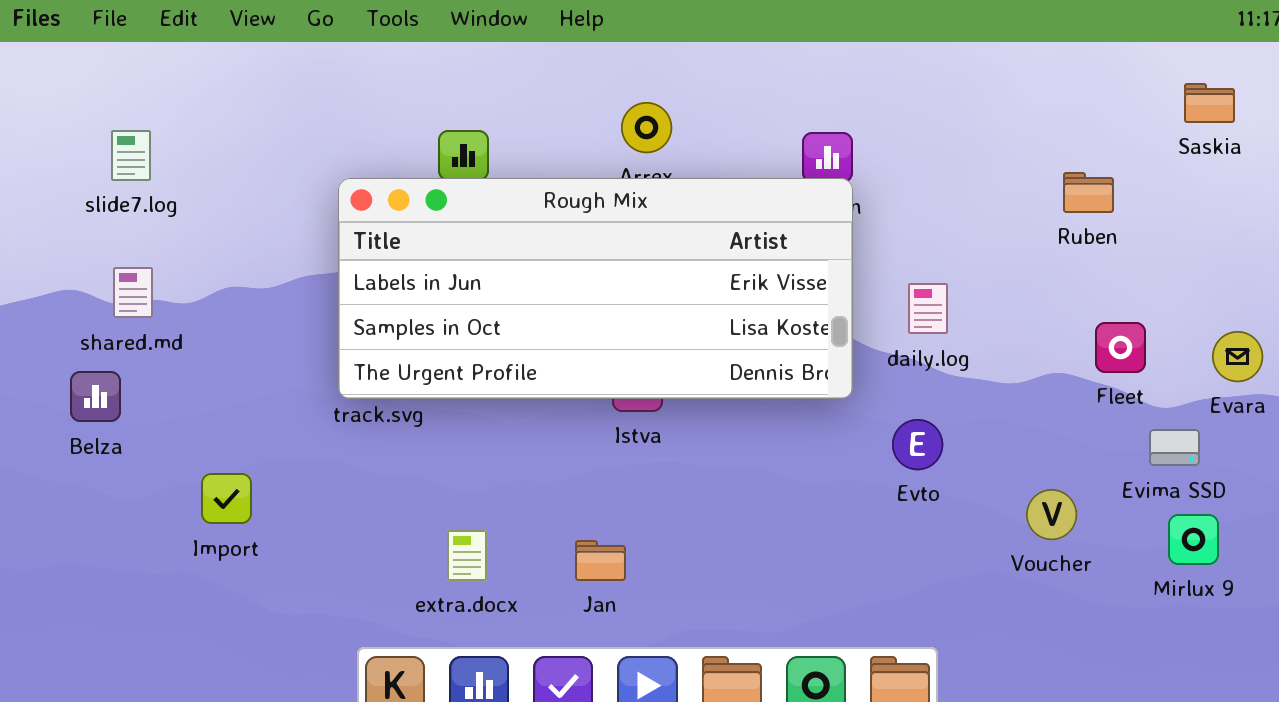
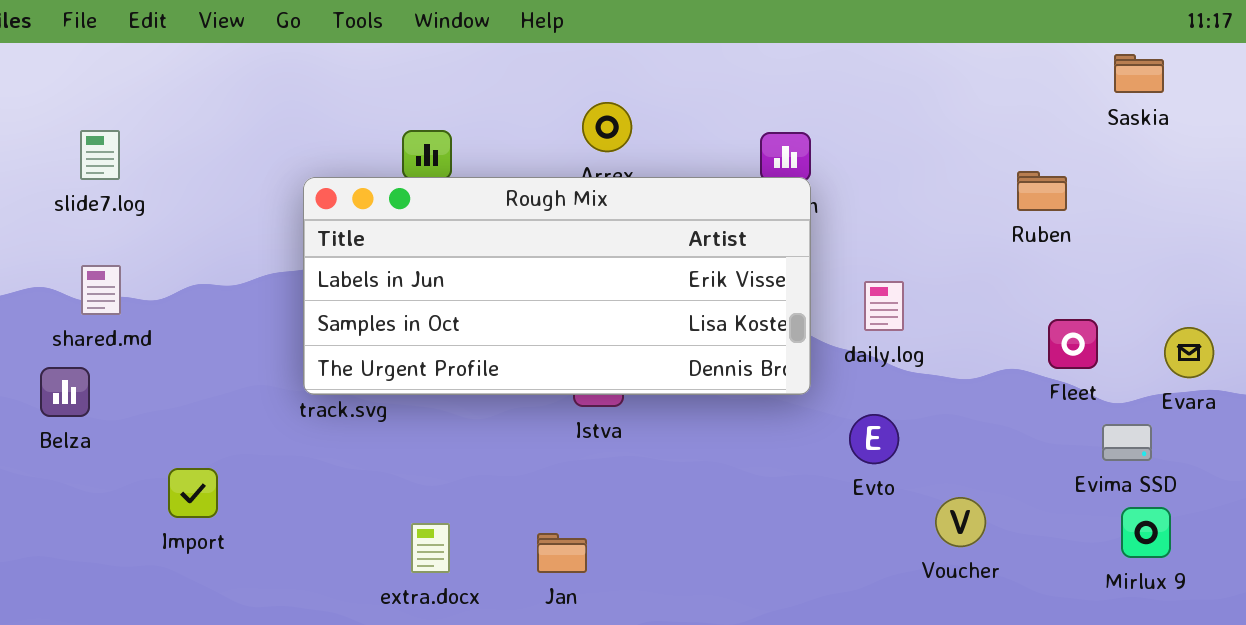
Saskia: [1184,83,1235,123] -> [1114,54,1164,93], moved
Voucher: [1026,489,1077,540] -> [935,497,986,547], moved

